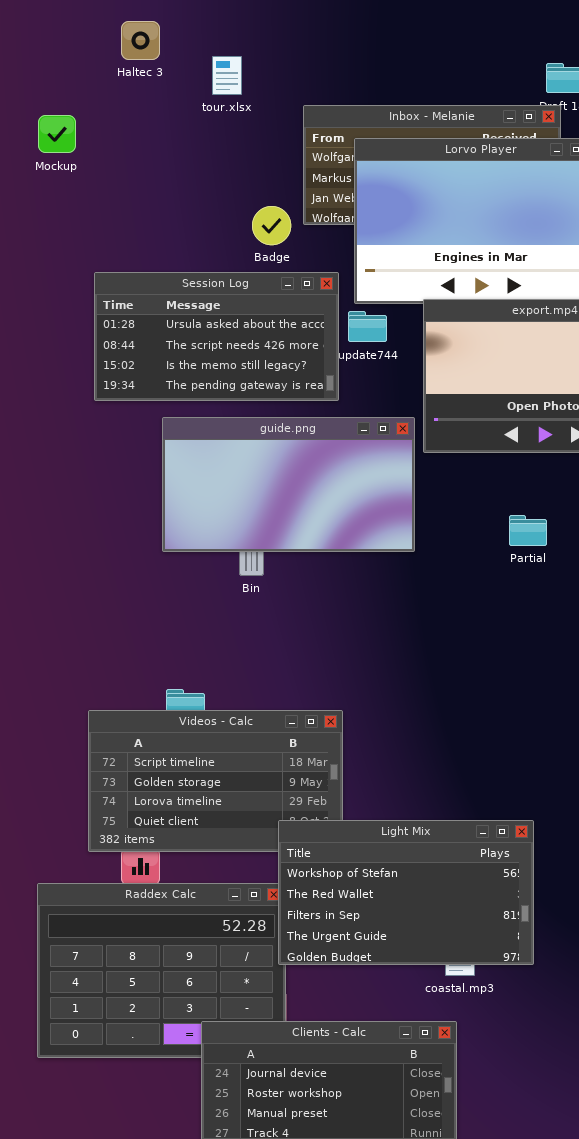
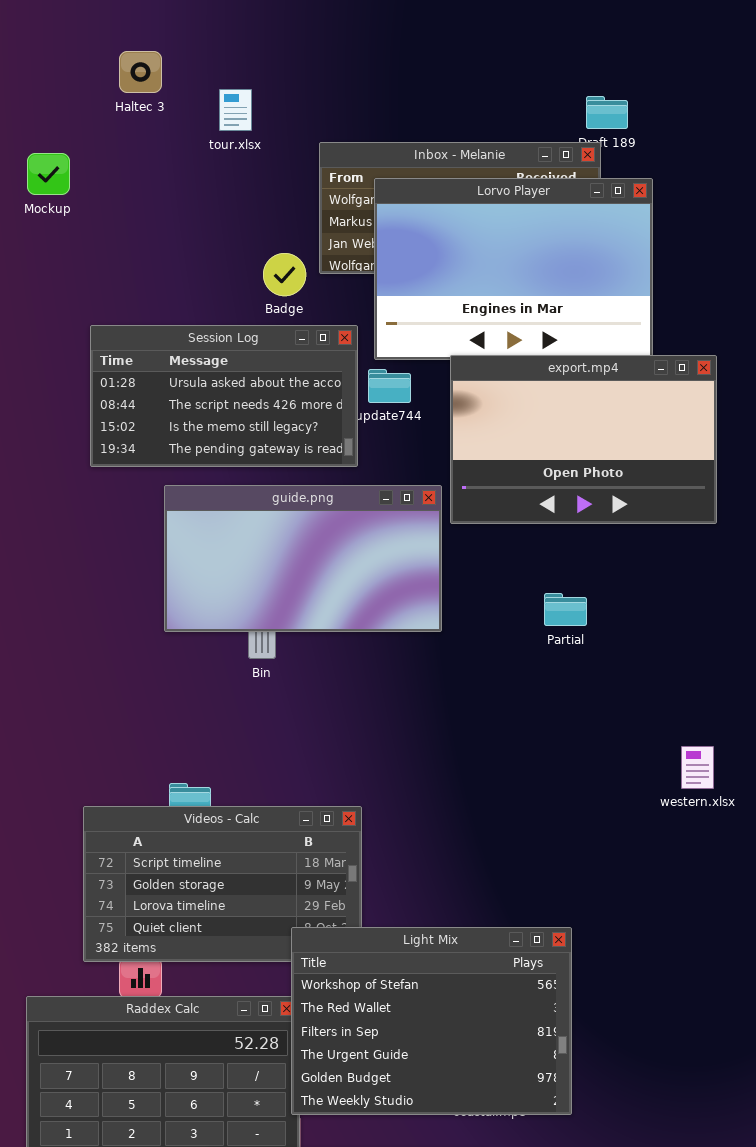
Light Mix: [278,820,534,965] -> [291,927,572,1115], resized

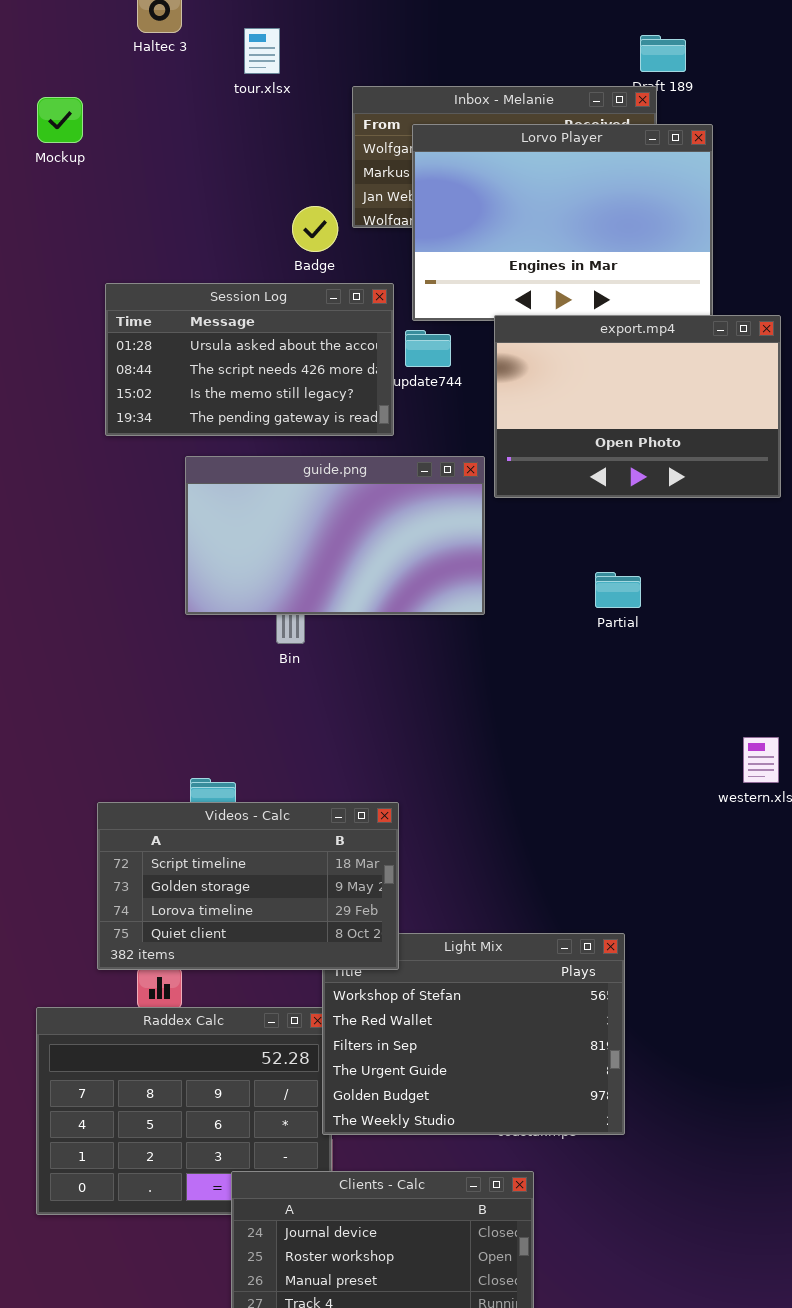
Videos - Calc: [83,806,362,962] -> [97,802,399,970], raised

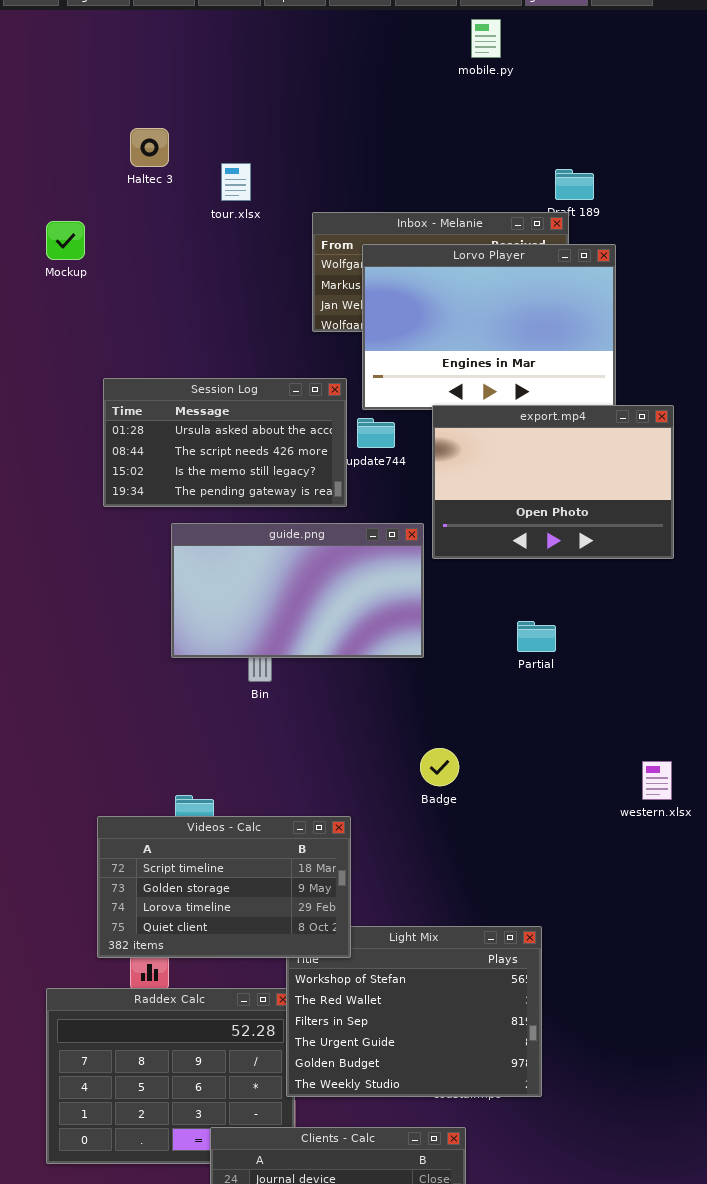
Badge: [292,206,338,252] -> [420,748,459,786], moved

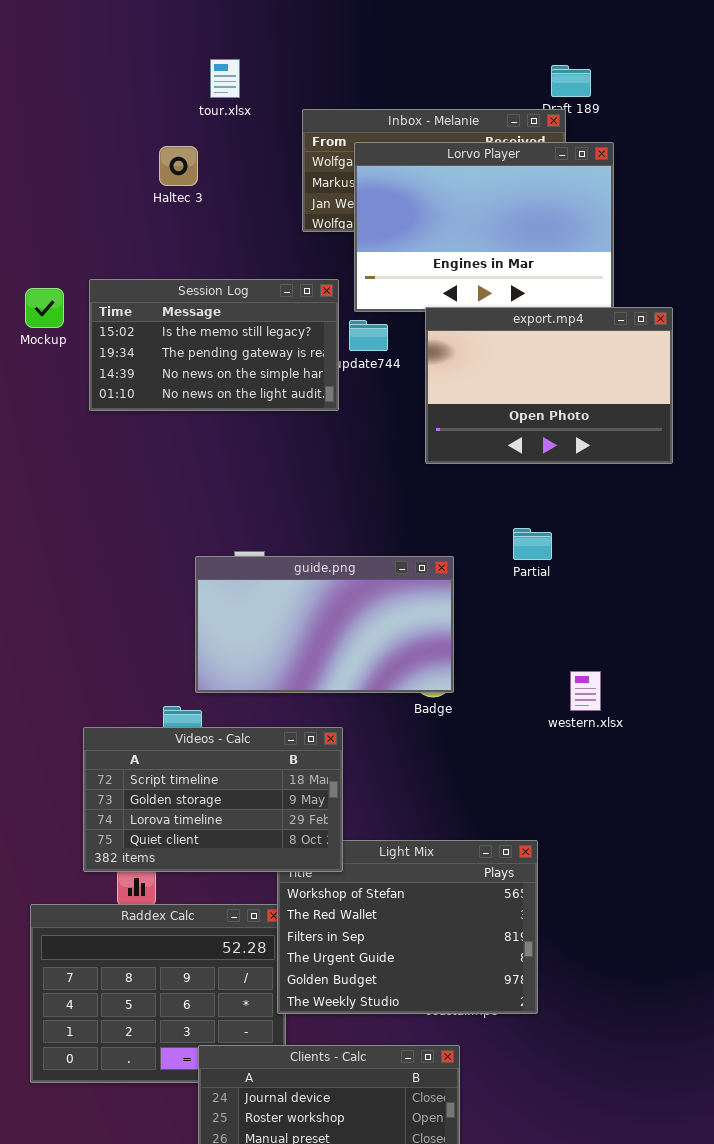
Haltec 3: [130,128,169,167] -> [159,146,198,186], moved
Mockup: [46,221,85,260] -> [25,288,64,328], moved
Session Log: [103,378,347,507] -> [89,279,339,411], scrolled down 2 rows
guide.png: [171,523,424,658] -> [195,556,454,693], moved
western.xlsx: [642,761,672,800] -> [570,671,601,711], moved

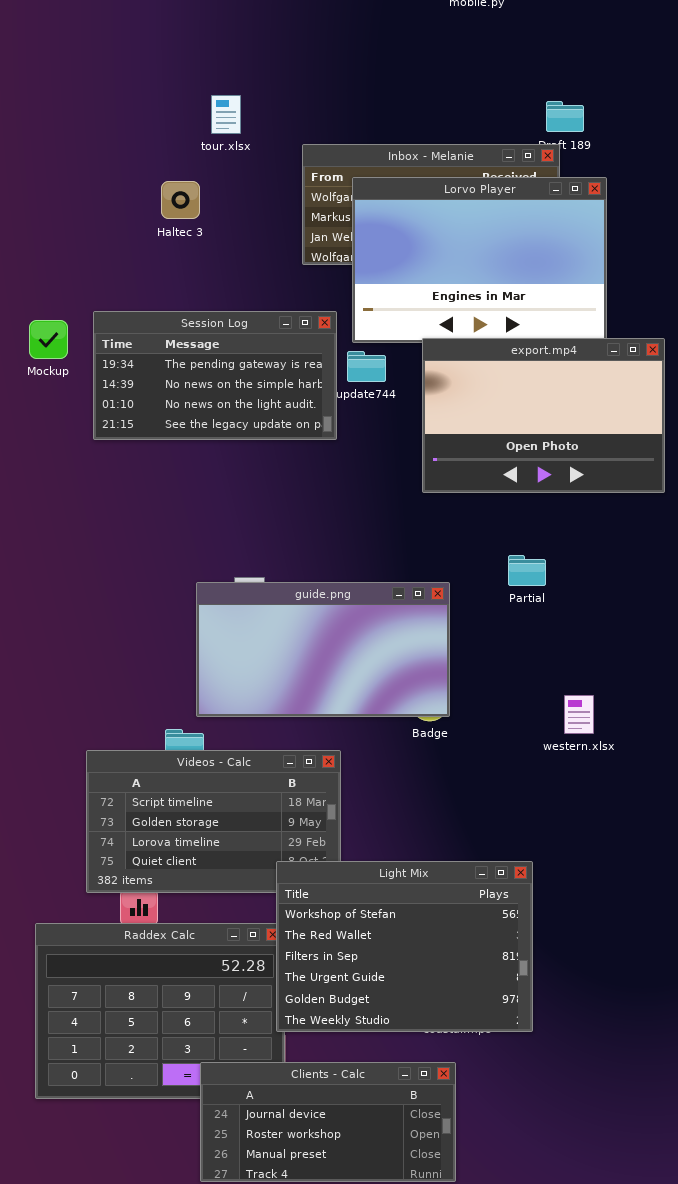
Session Log: [89,279,339,411] -> [93,311,337,440], scrolled down 1 row
Light Mix: [277,840,538,1014] -> [276,861,533,1032], raised

